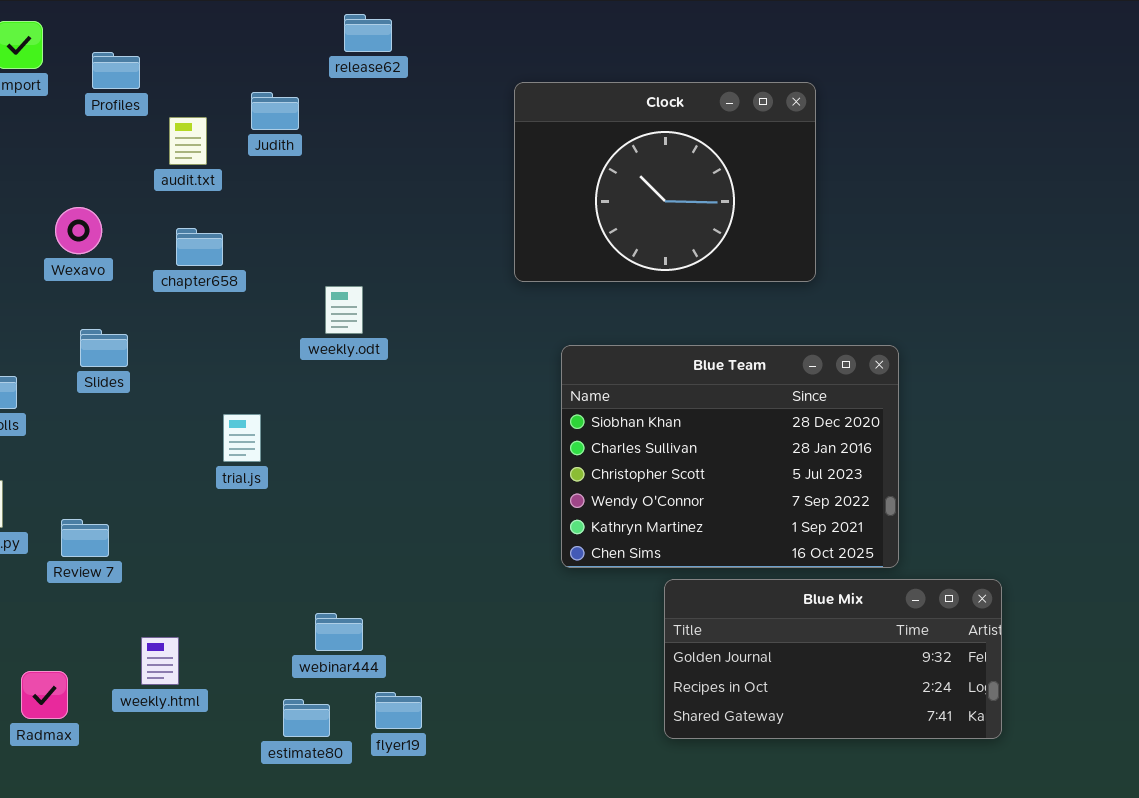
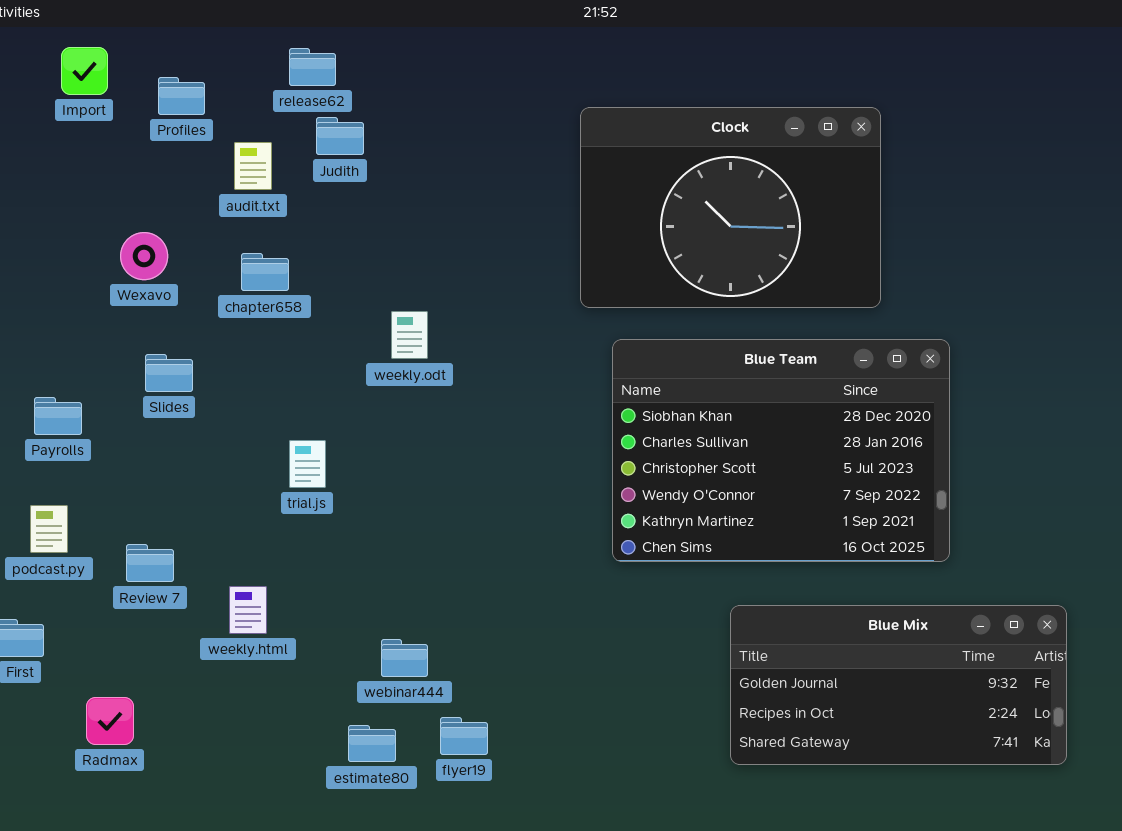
release62: [344,14,392,52] -> [289,48,336,86], moved
Blue Team: [561,345,899,568] -> [612,339,950,562], moved
weekly.html: [141,637,179,685] -> [229,586,267,634], moved

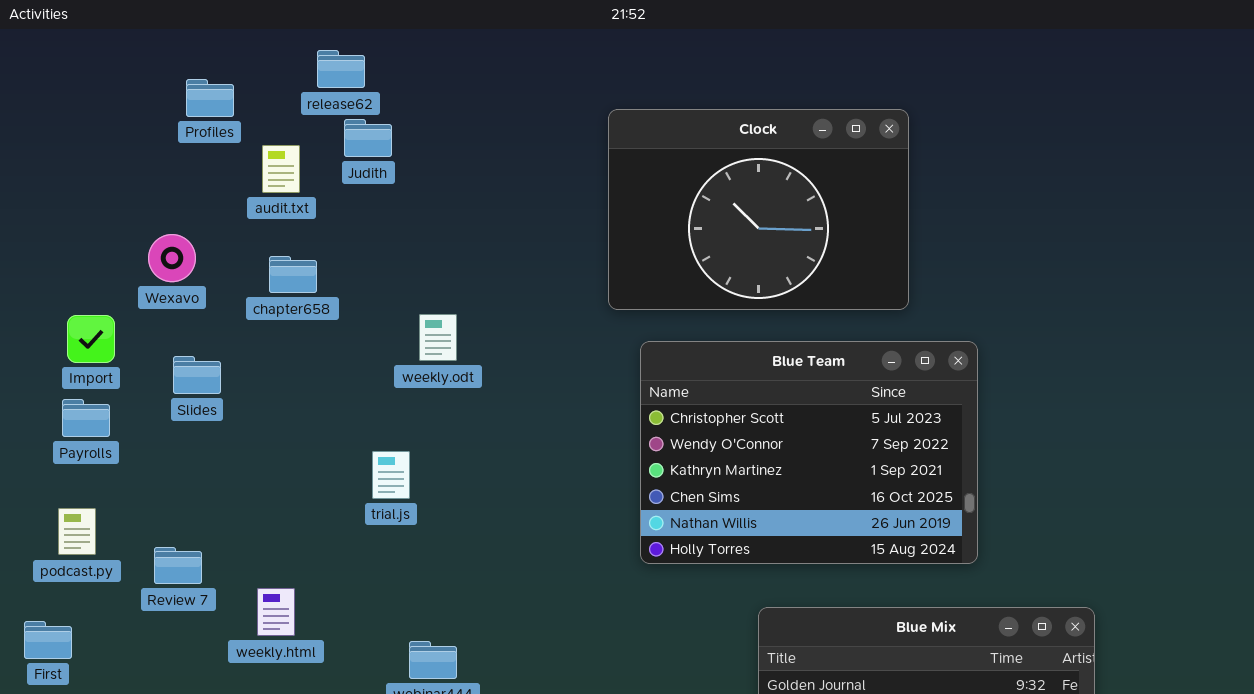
Import: [61,47,108,95] -> [67,315,115,363], moved
Blue Team: [612,339,950,562] -> [640,341,978,564], scrolled down 2 rows
trial.js: [289,440,326,488] -> [372,451,410,499], moved

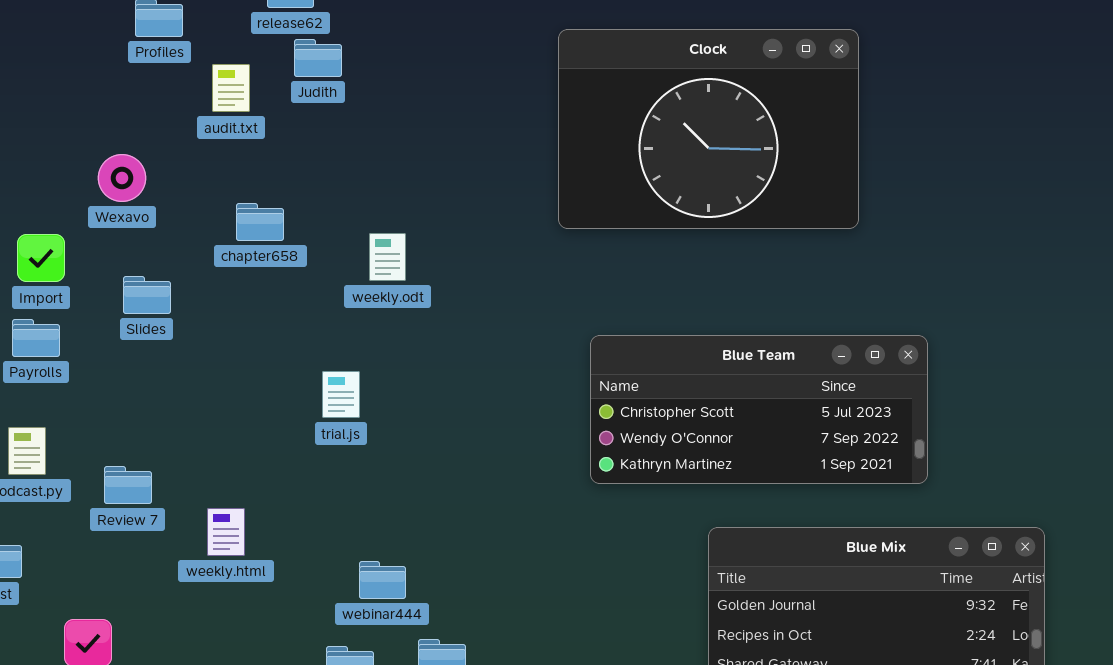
chapter658: [269,256,317,293] -> [236,203,284,241], moved
Blue Team: [640,341,978,564] -> [590,335,928,484], resized

